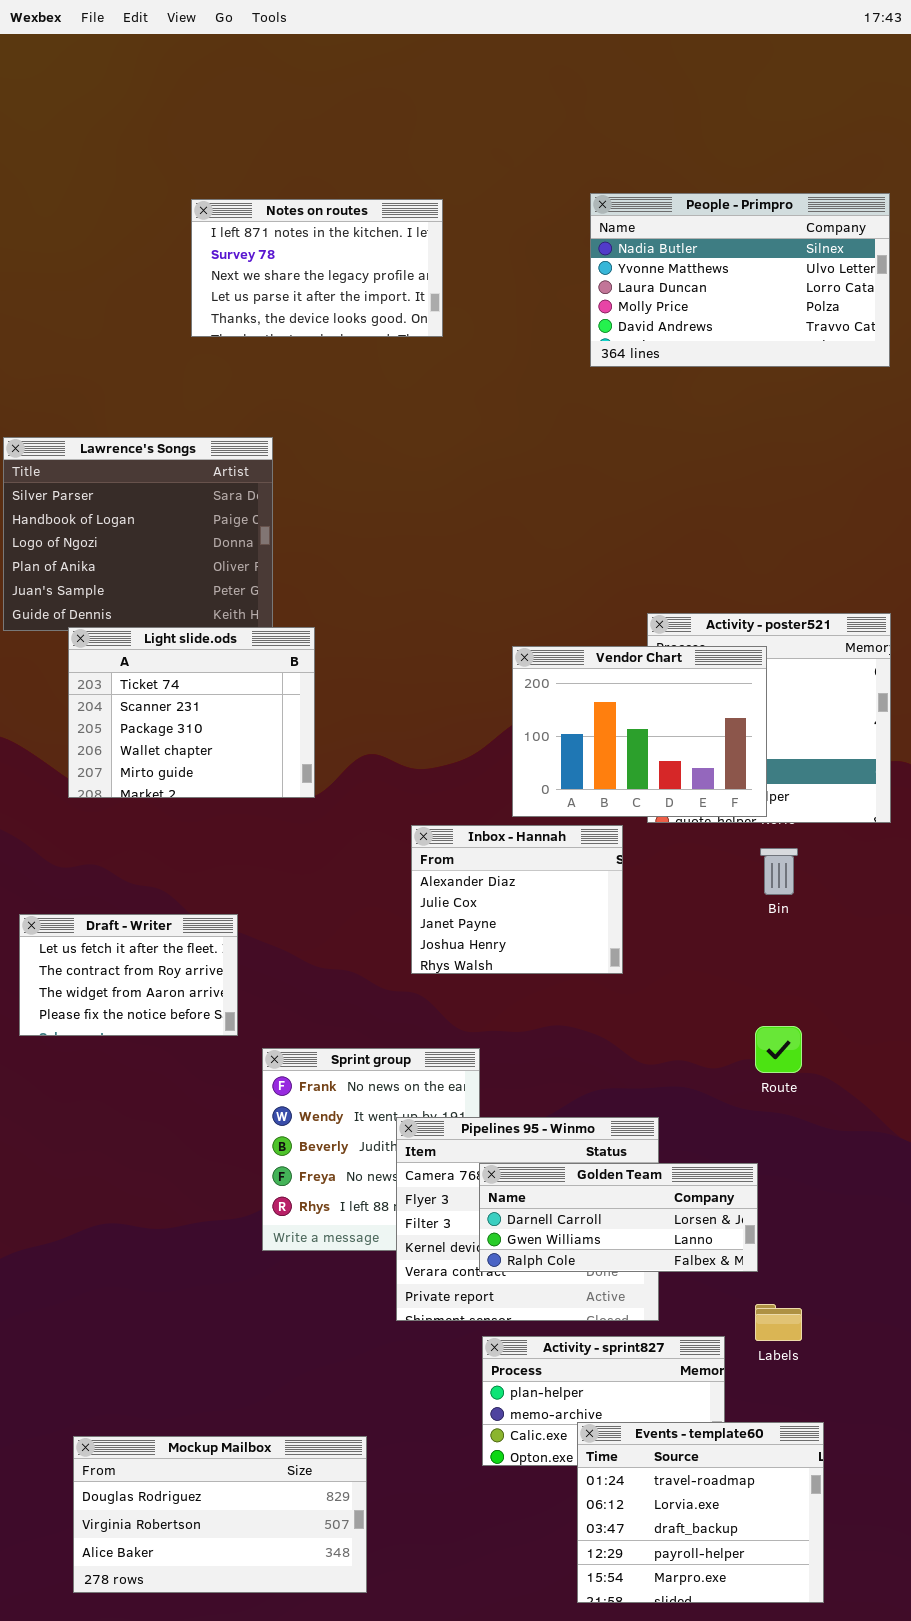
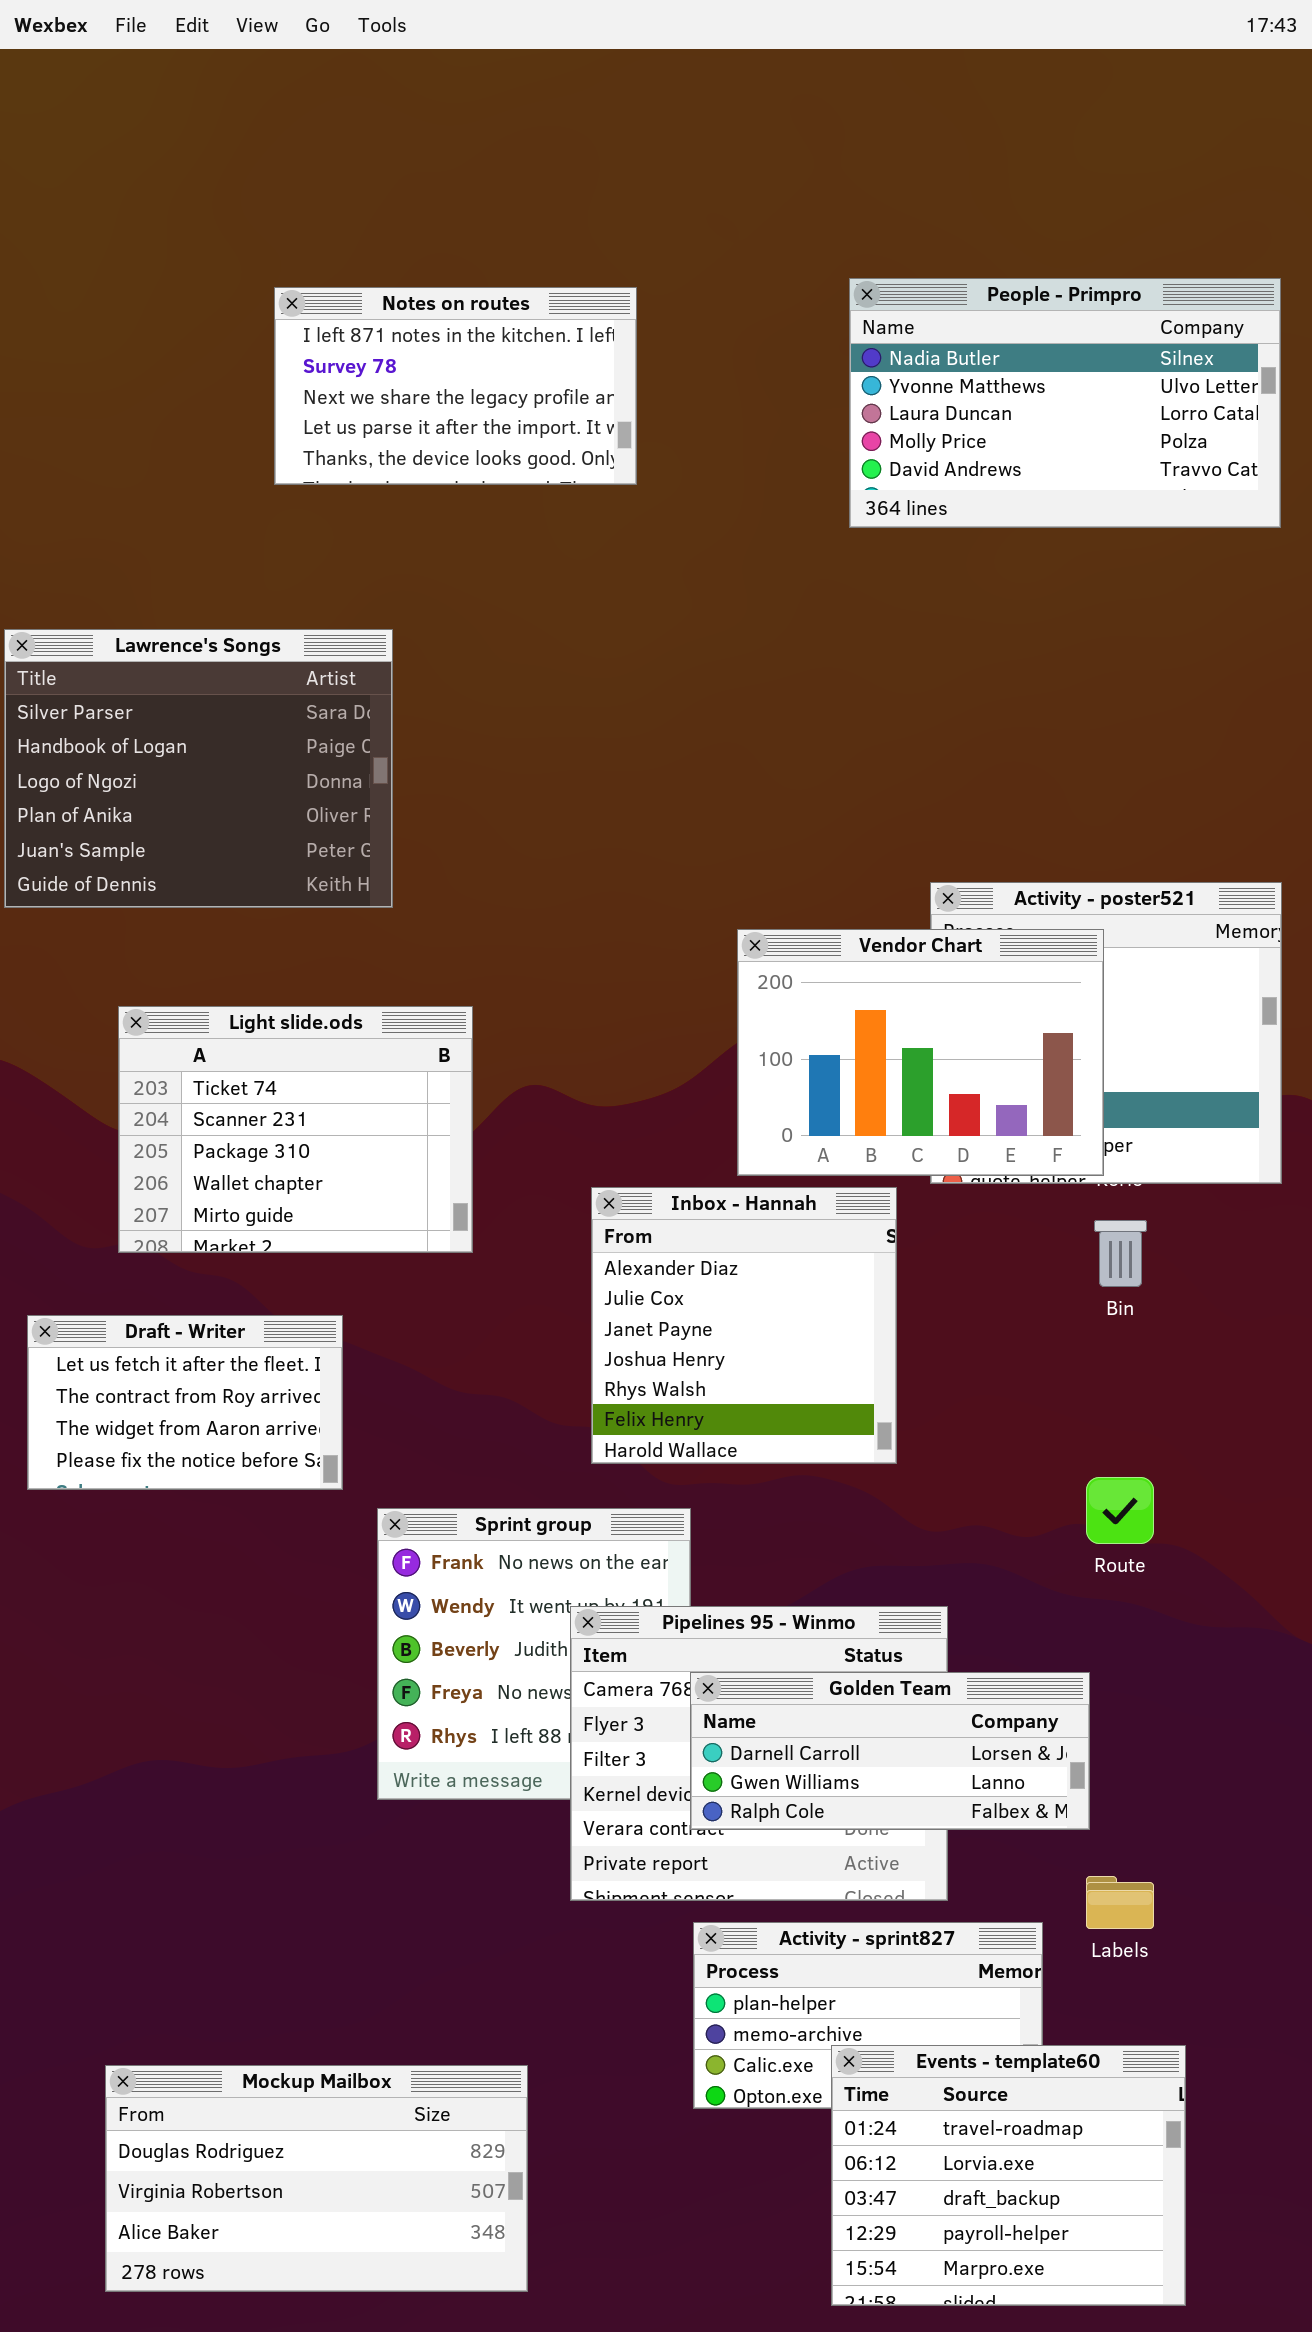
Light slide.ods: [68,627,315,798] -> [118,1006,473,1253], moved
Inbox - Hannah: [411,825,623,974] -> [591,1187,897,1464], resized

